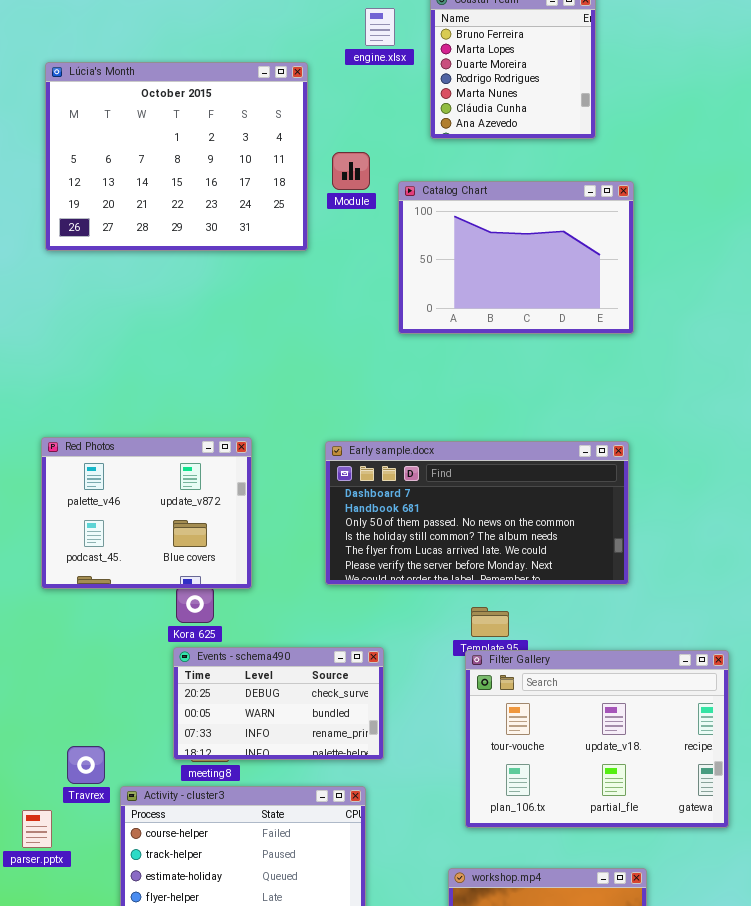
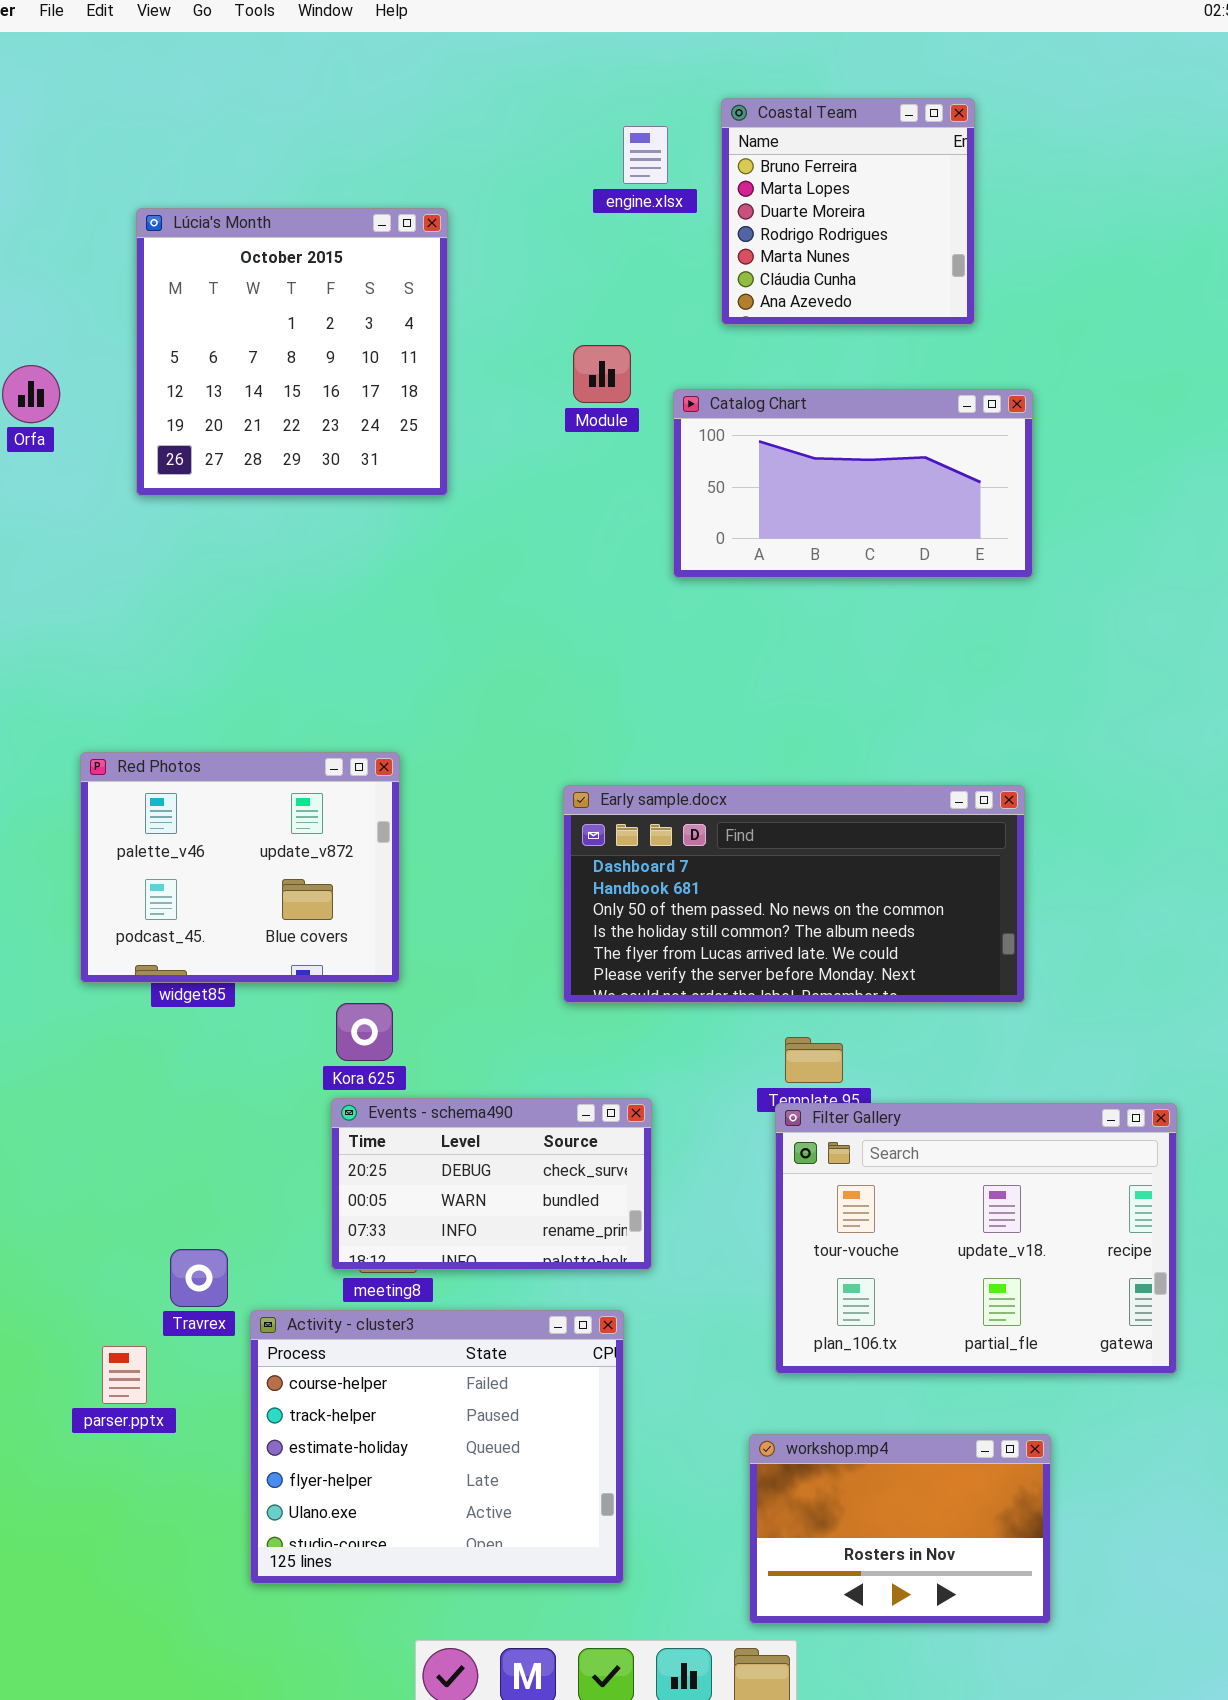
Lúcia's Month: [45,62,308,251] -> [136,208,448,496], resized
Catalog Chart: [398,181,634,334] -> [673,389,1033,578], resized
Red Photos: [41,437,252,589] -> [80,752,400,983], moved

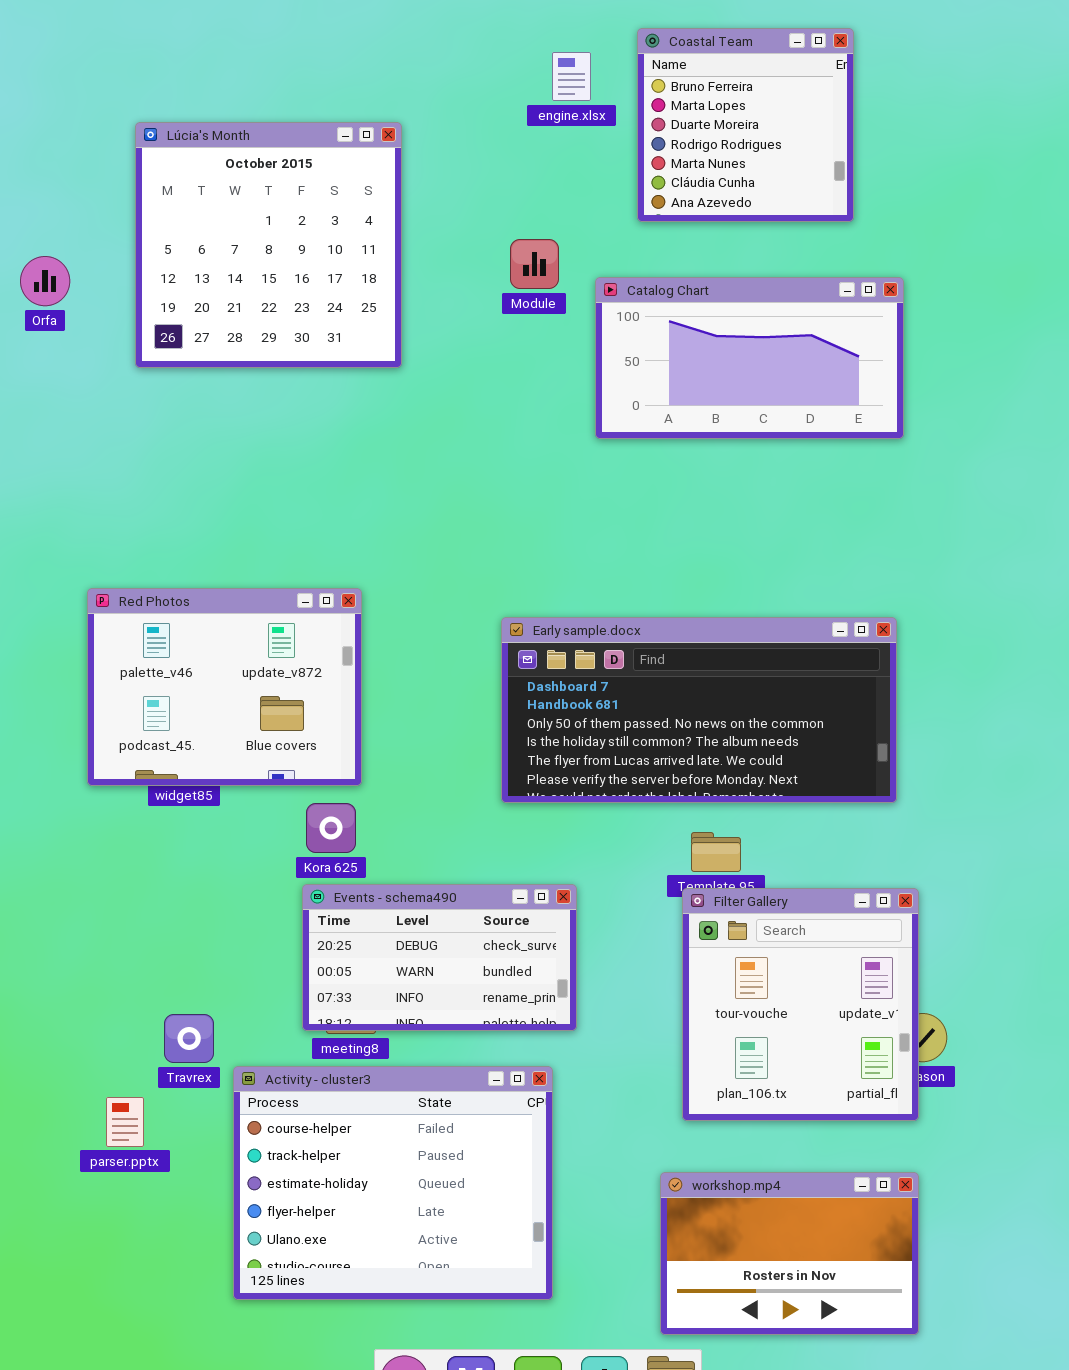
Filter Gallery: [775,1103,1177,1374] -> [682,888,919,1121], resized

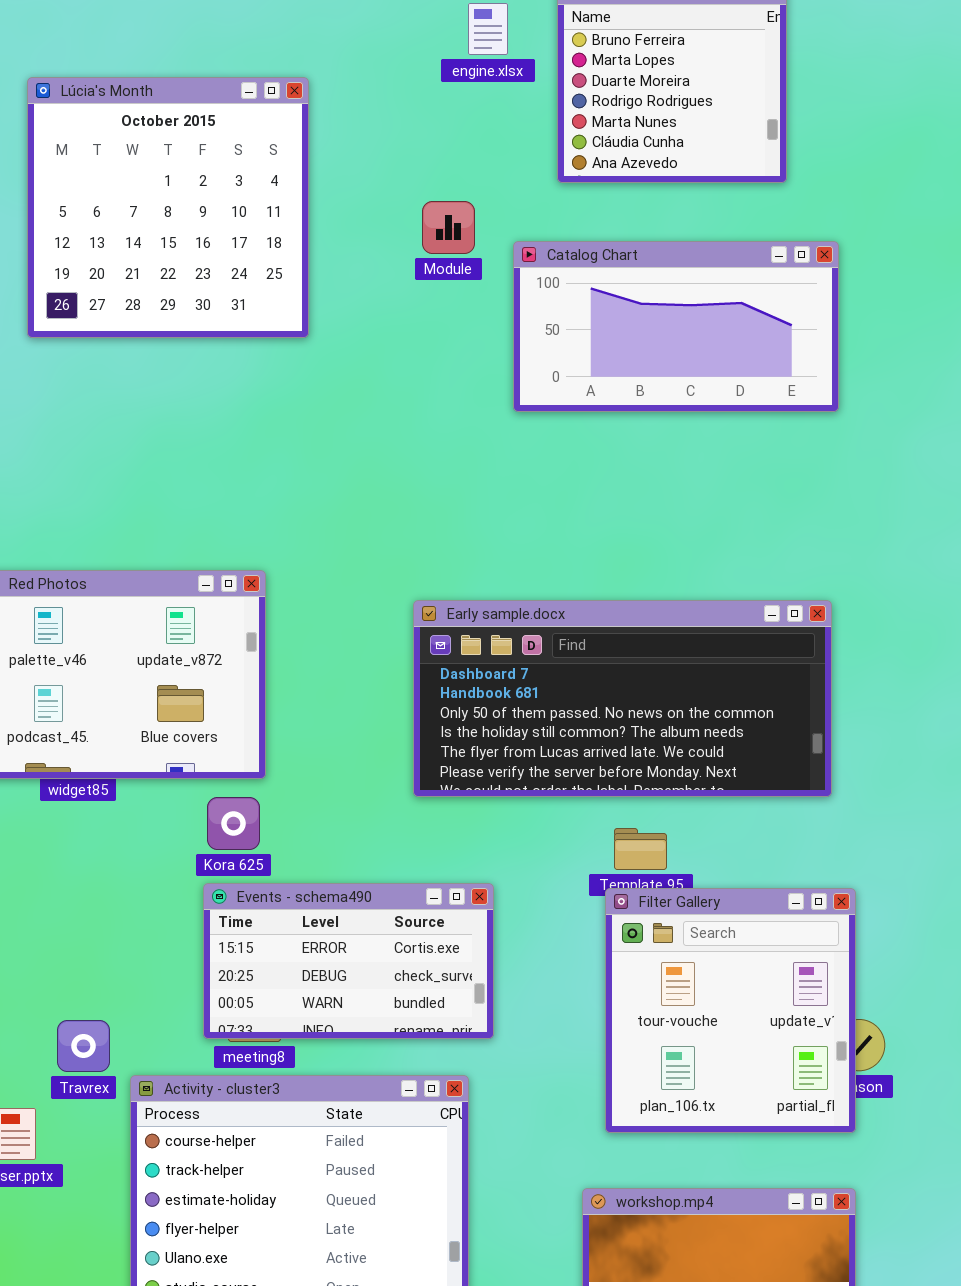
Events - schema490: [302,884,577,1031] -> [203,883,494,1039], scrolled up 1 row

